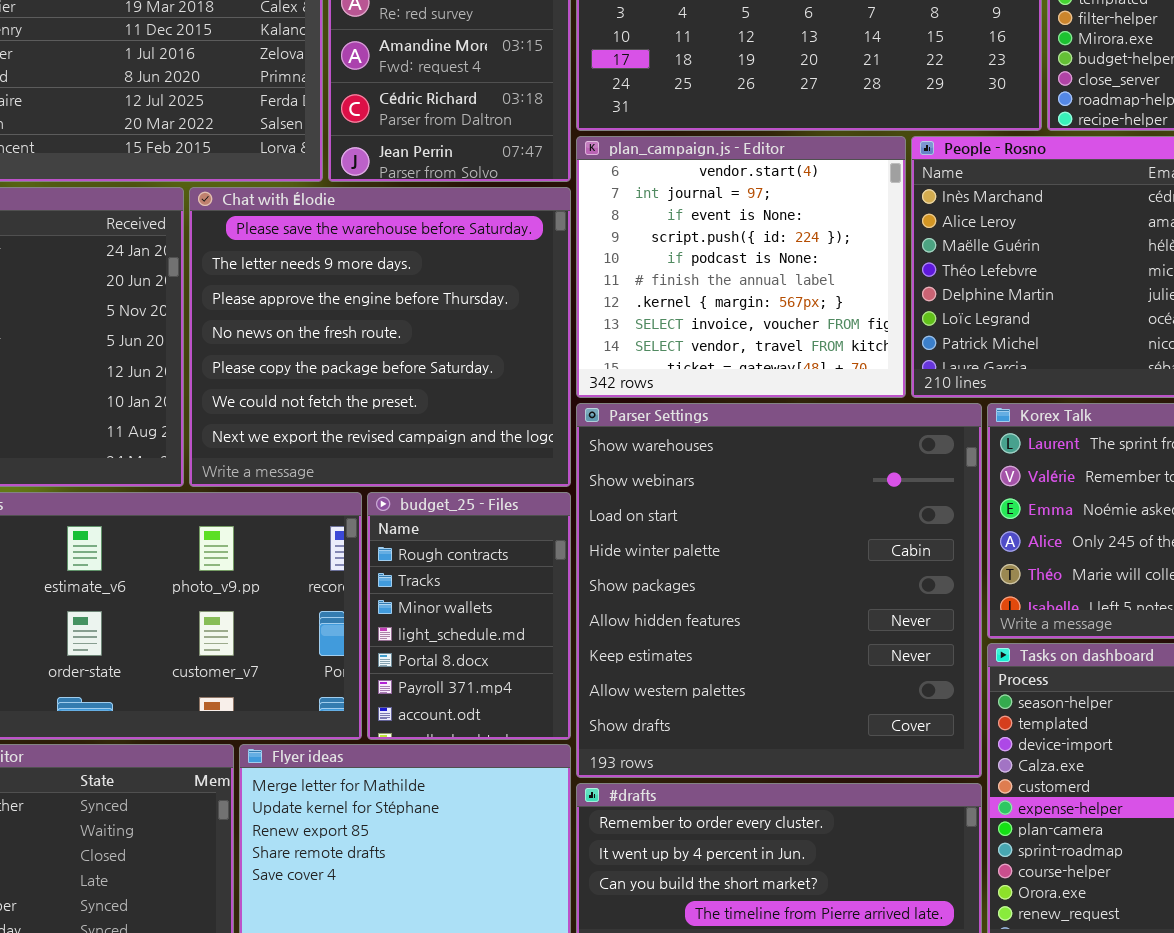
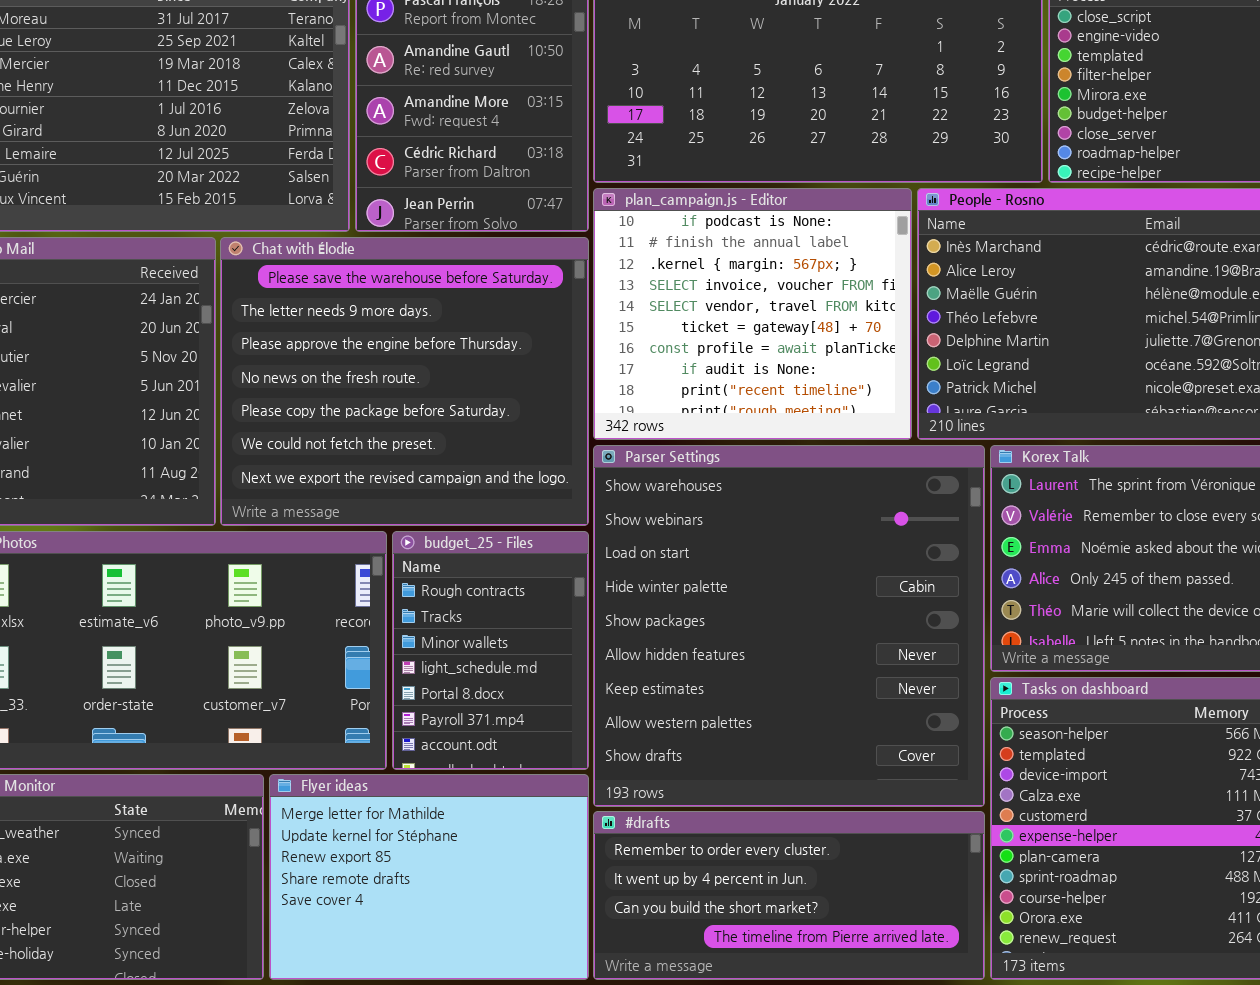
plan_campaign.js - Editor: [576,136,906,398] -> [593,188,912,440], scrolled down 4 rows

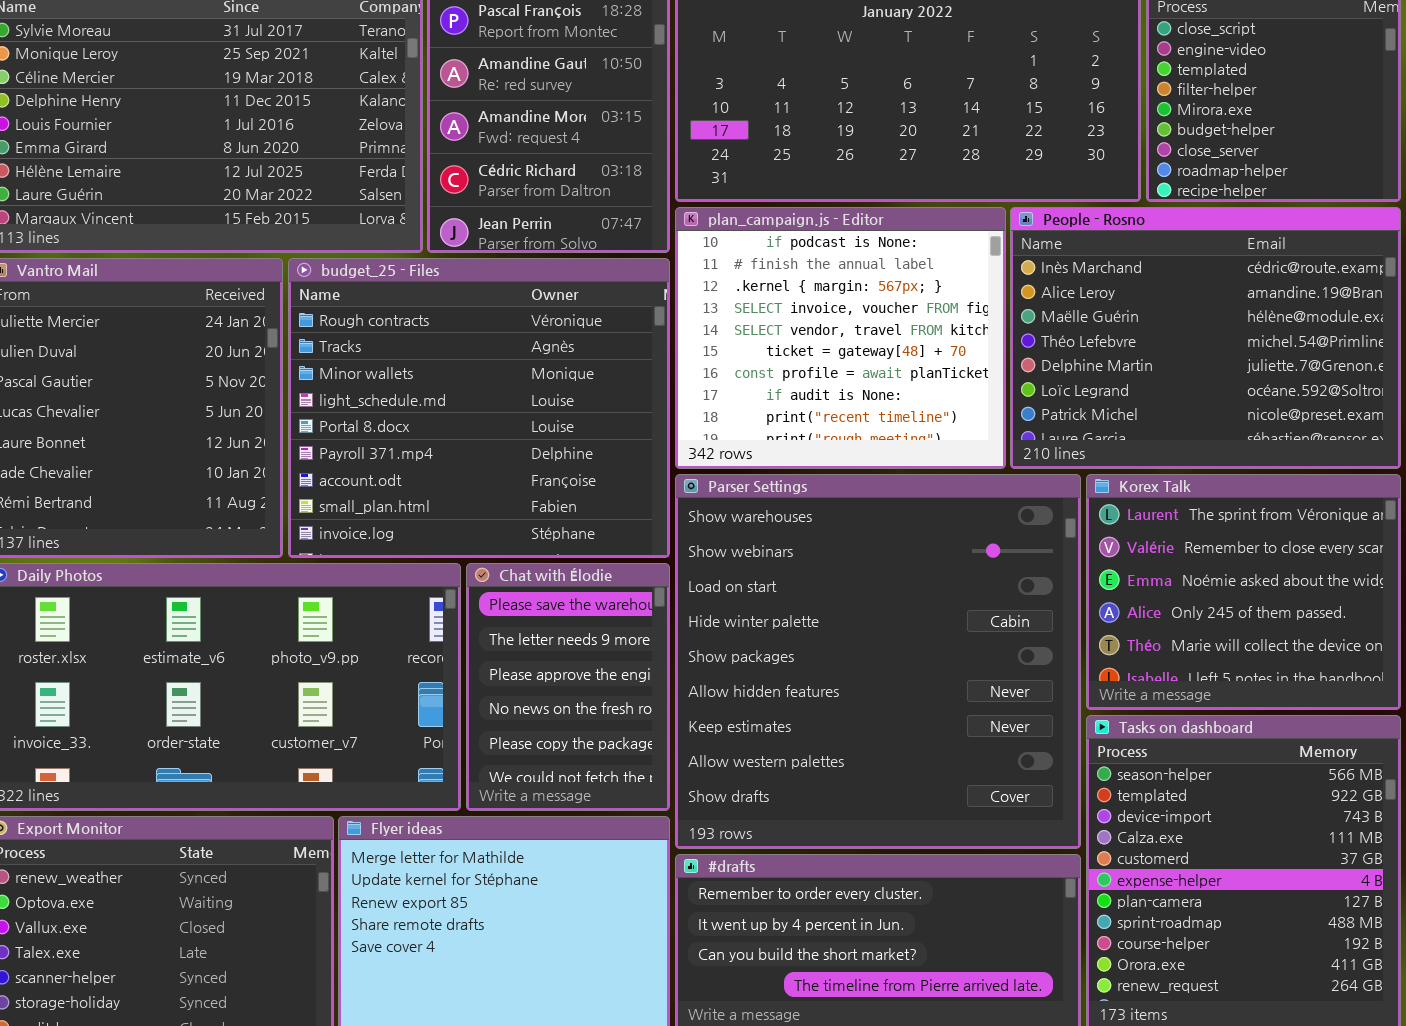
Chat with Élodie: [220,237,589,526] -> [466,563,670,811], moved, resized
budget_25 - Files: [392,531,589,770] -> [288,258,670,558], moved, resized

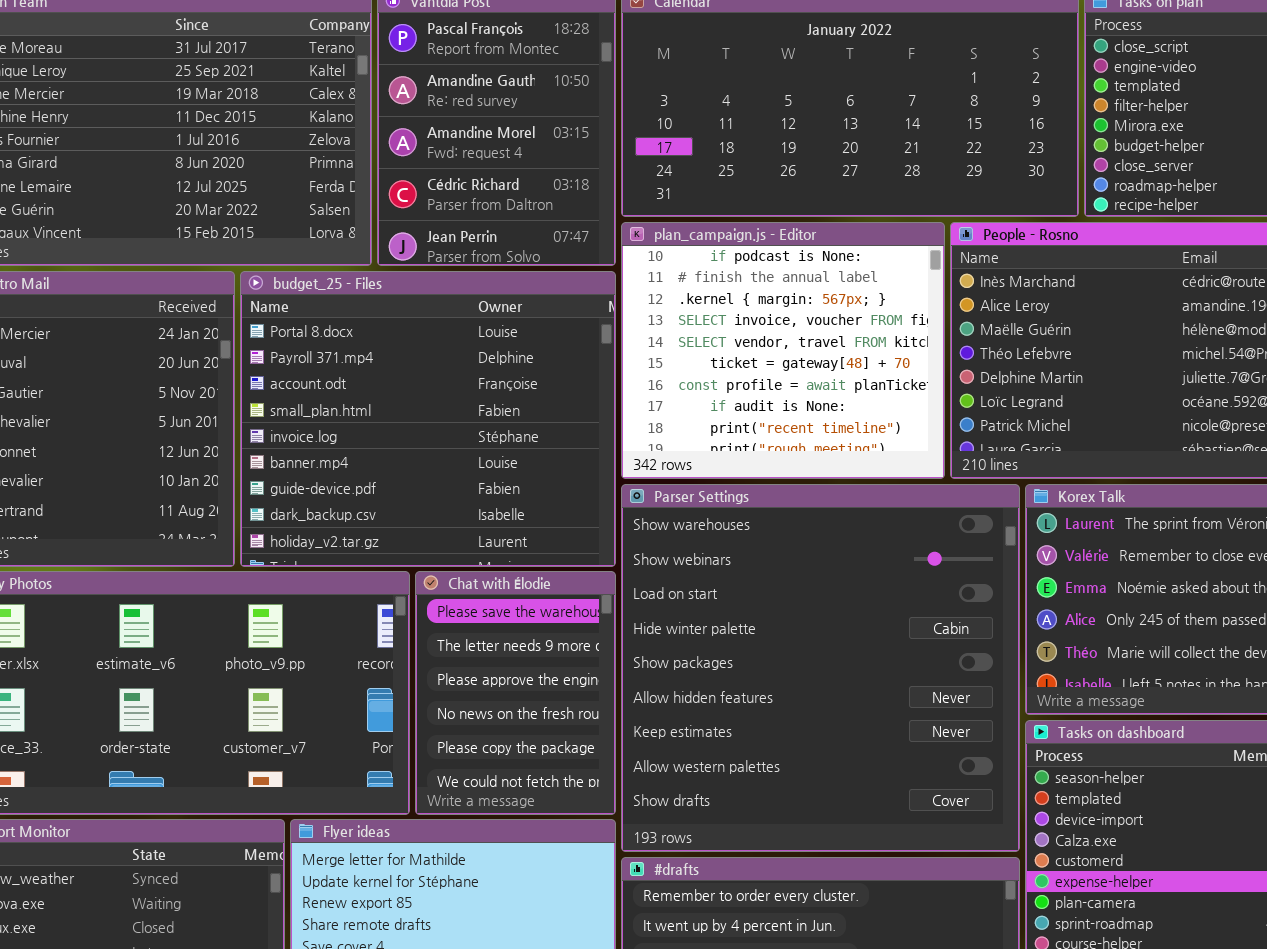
budget_25 - Files: [288,258,670,558] -> [240,271,616,567], scrolled down 4 rows

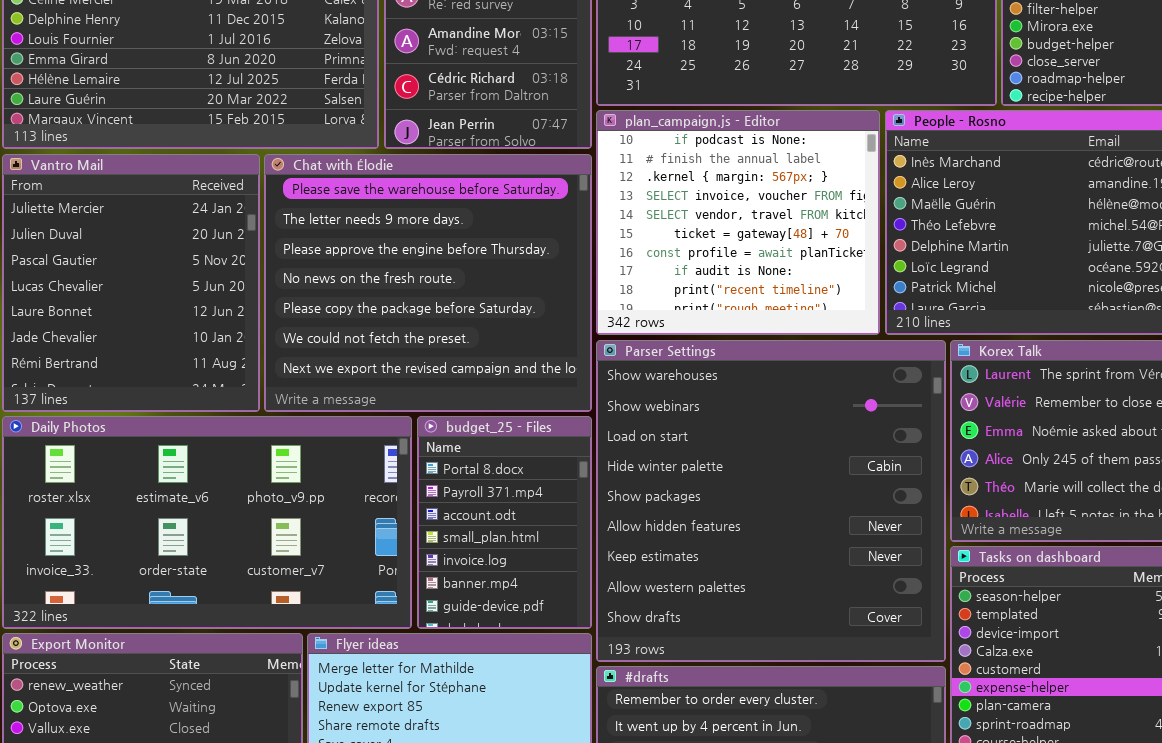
budget_25 - Files: [240,271,616,567] -> [417,416,592,629], moved, resized
Chat with Élodie: [415,571,616,815] -> [264,154,592,412], moved, resized

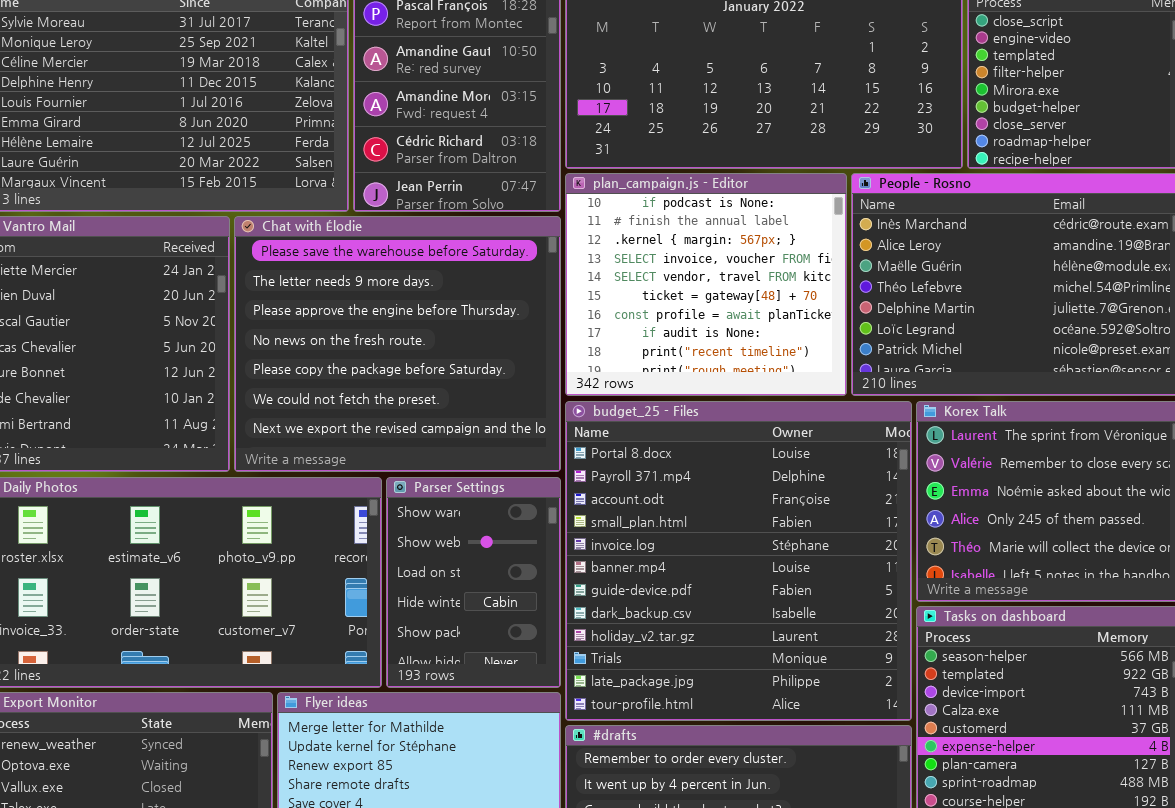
Parser Settings: [596,340,946,662] -> [386,477,561,688], moved, resized
budget_25 - Files: [417,416,592,629] -> [565,401,912,721], moved, resized

